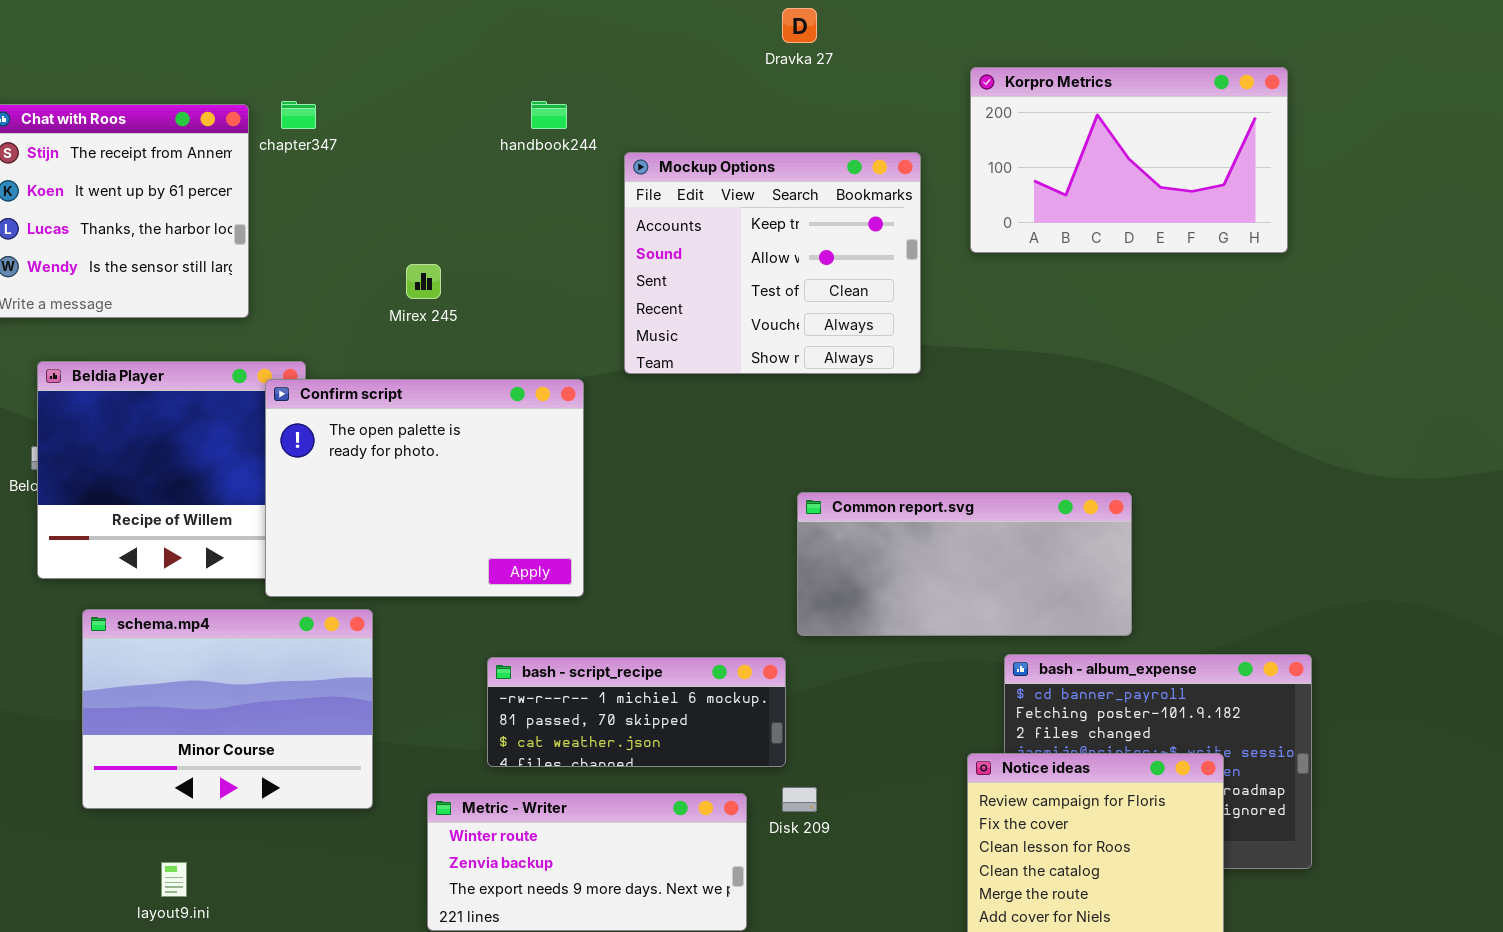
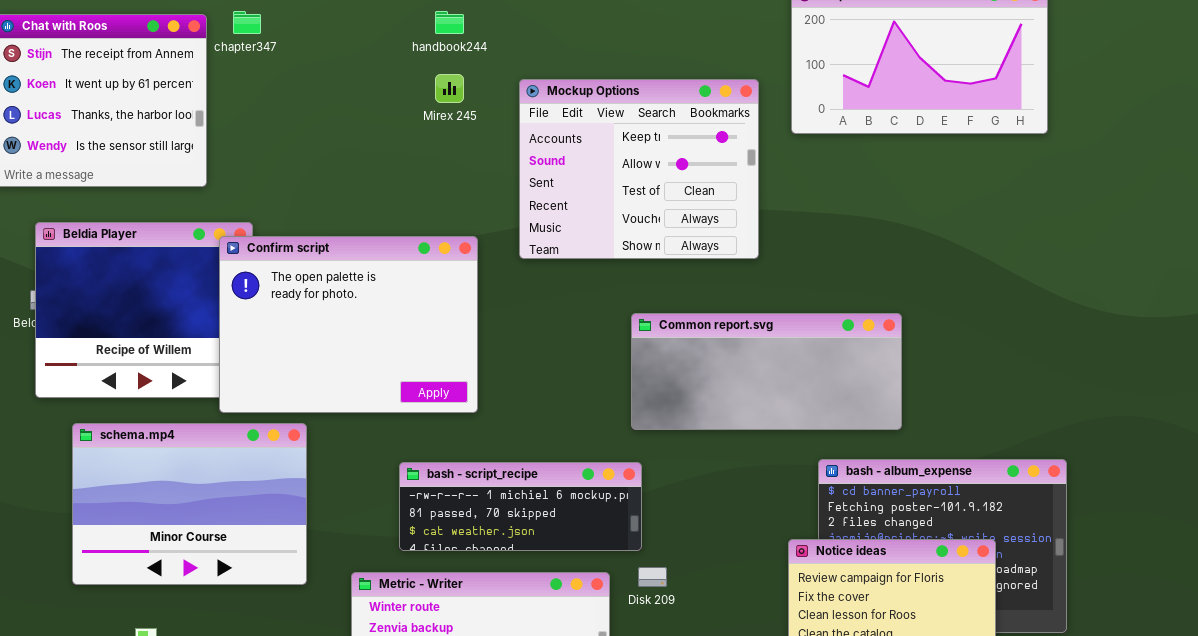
Mockup Options: [624,152,921,374] -> [519,79,759,259], moved
Mirex 245: [406,264,441,299] -> [435,74,464,103], moved
Common report.svg: [797,492,1132,636] -> [631,313,902,430], moved

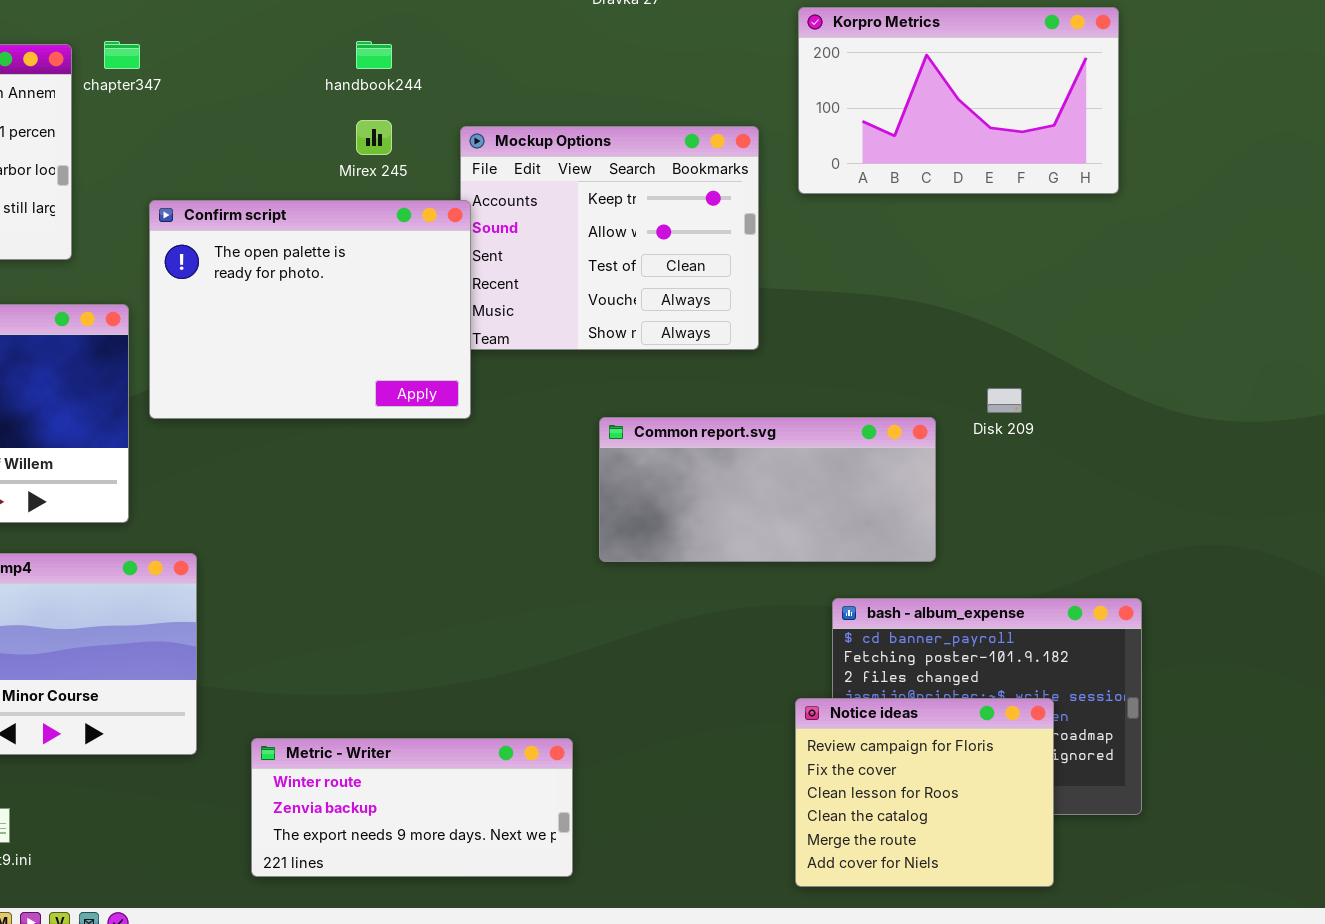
Confirm script: [219,236,478,413] -> [149,200,471,419], moved
bash - script_recipe: [399,462,642,551] -> none, closed
Disk 209: [638,567,667,587] -> [987,388,1022,413], moved

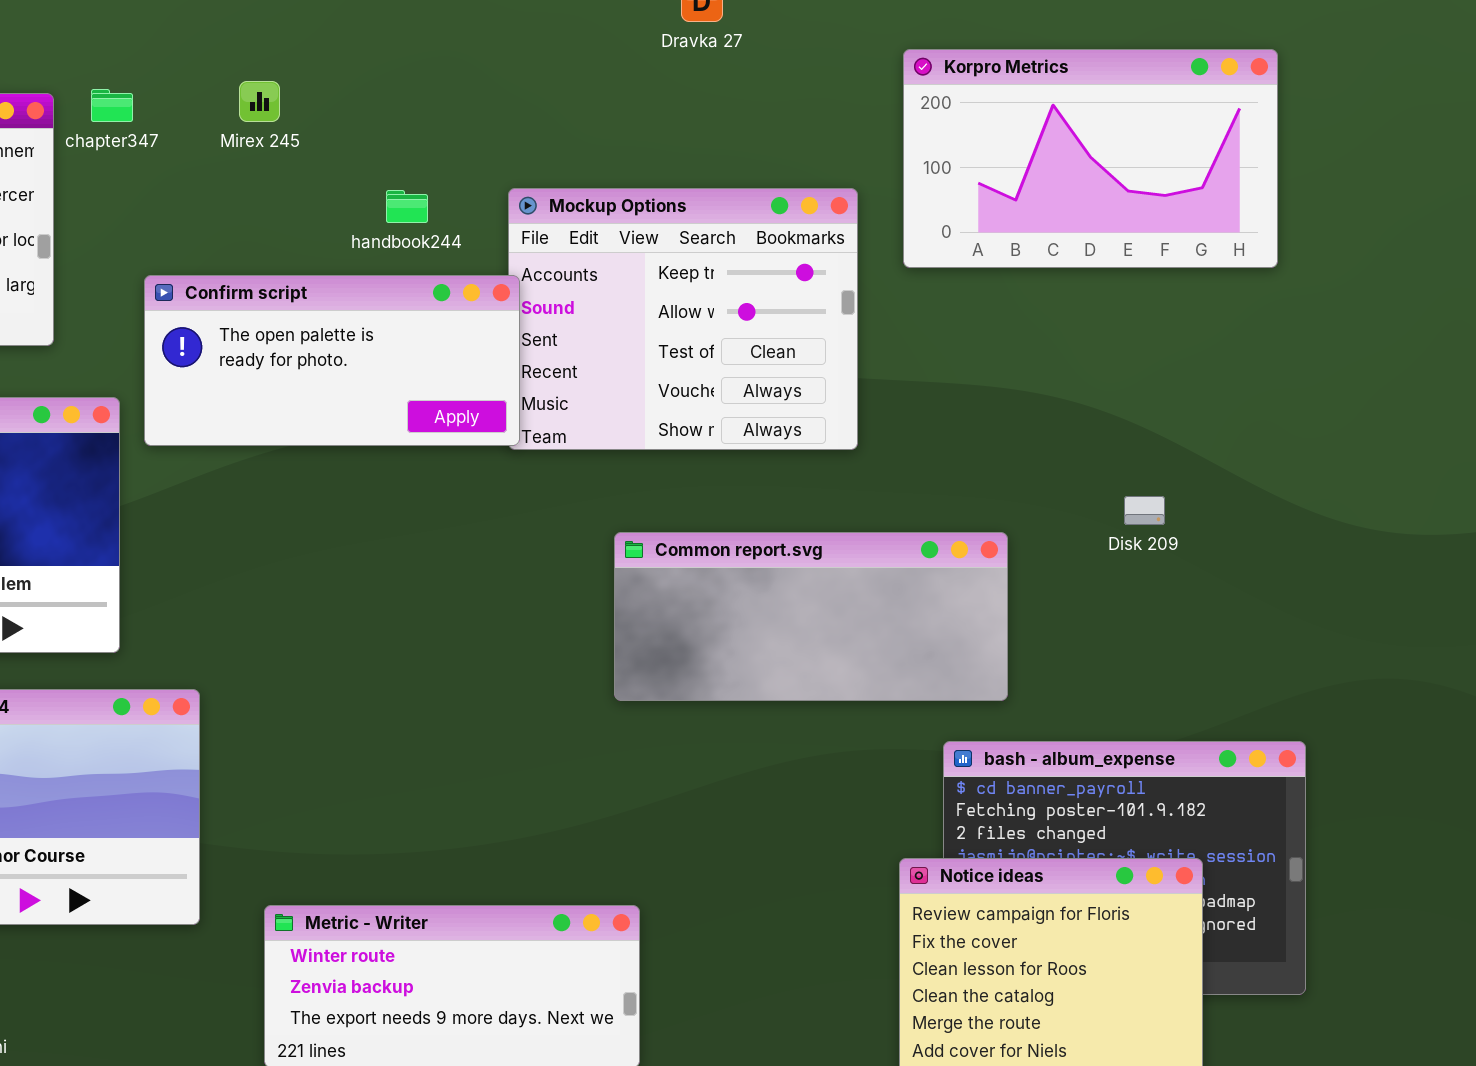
handbook244: [356,41,392,69] -> [386,190,428,223], moved
Mirex 245: [356,120,392,155] -> [239,81,280,122], moved
Confirm script: [149,200,471,419] -> [144,275,520,446], resized
Common report.svg: [599,417,936,562] -> [614,532,1008,701], moved

